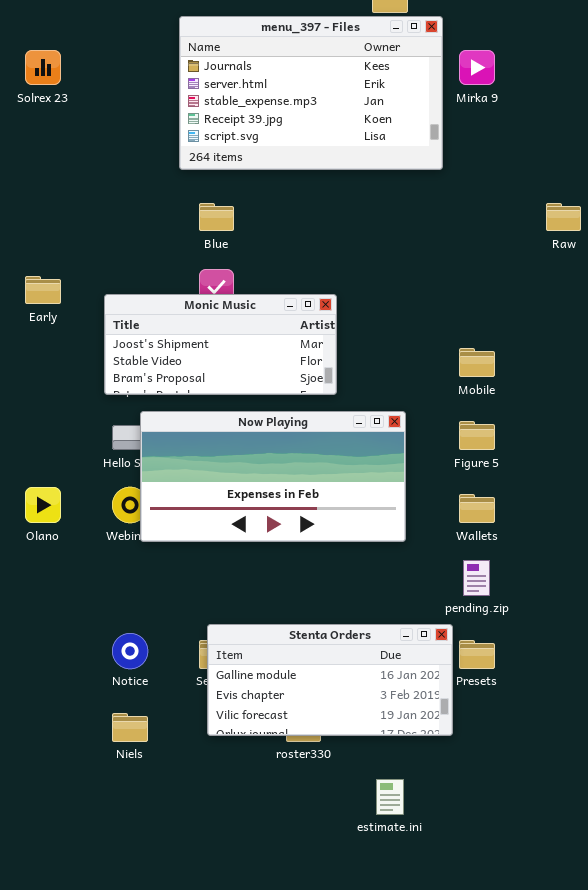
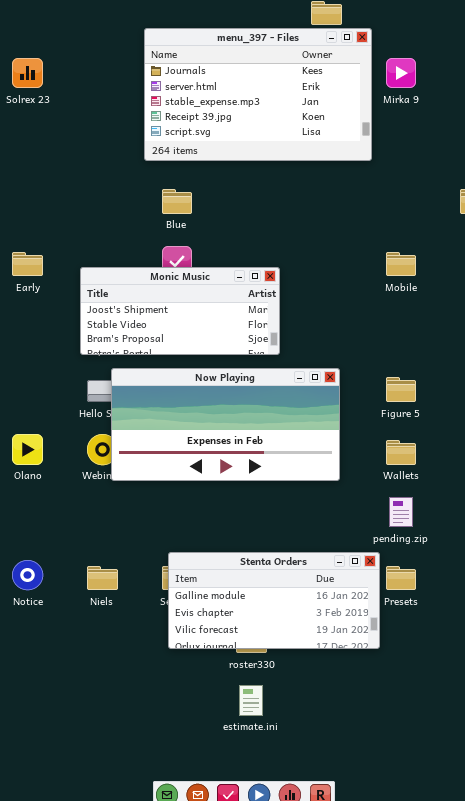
Mobile: [459,348,495,377] -> [386,252,416,276], moved
Notice: [112,633,148,669] -> [12,560,43,590], moved
Niels: [112,713,148,742] -> [87,566,118,590], moved
estimate.ini: [376,779,404,815] -> [239,685,263,716], moved

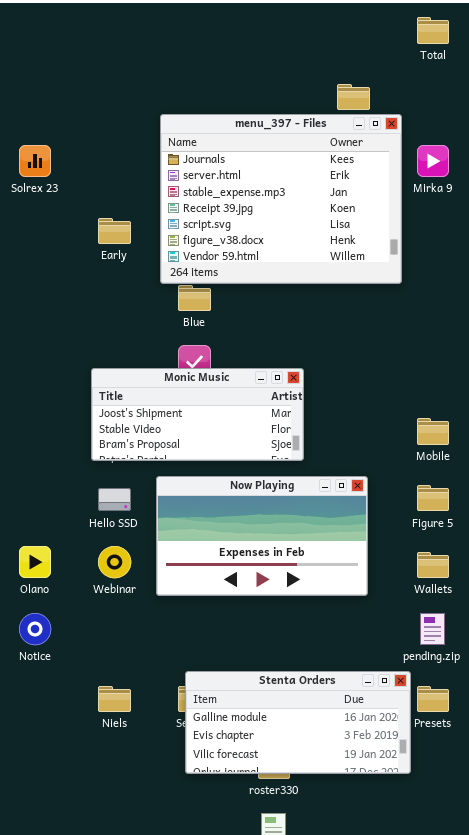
menu_397 - Files: [144,28,372,161] -> [160,114,402,284], resized
Early: [12,252,43,276] -> [98,218,131,244], moved
Mobile: [386,252,416,276] -> [417,418,449,445], moved
Now Playing: [111,368,340,481] -> [156,476,368,596], resized
Notice: [12,560,43,590] -> [19,613,51,645], moved

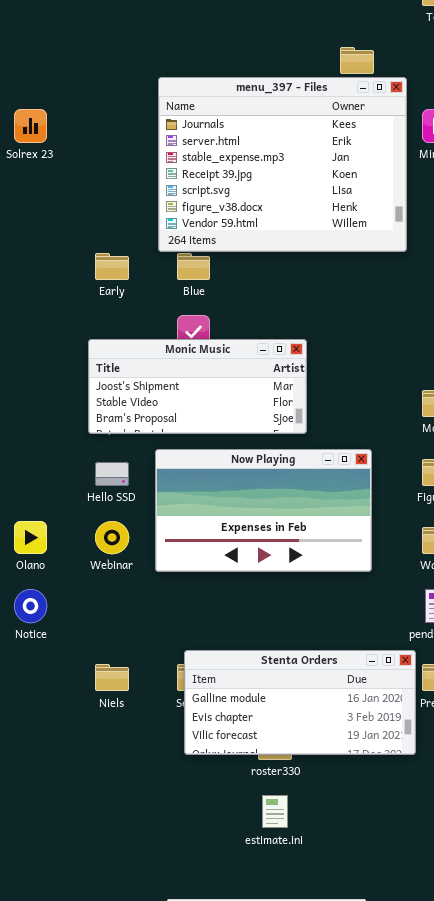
Early: [98,218,131,244] -> [95,253,129,280], moved

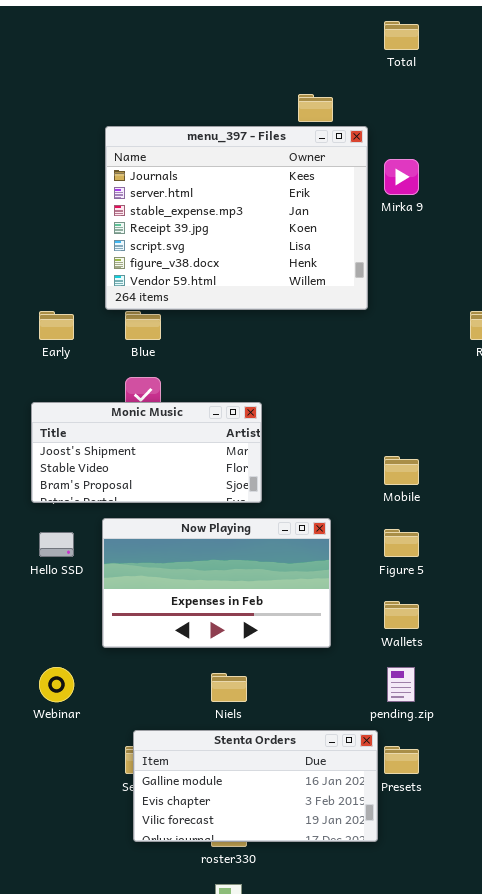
Webinar: [95,521,129,554] -> [39,667,74,702], moved
Niels: [95,664,129,691] -> [211,673,247,702], moved

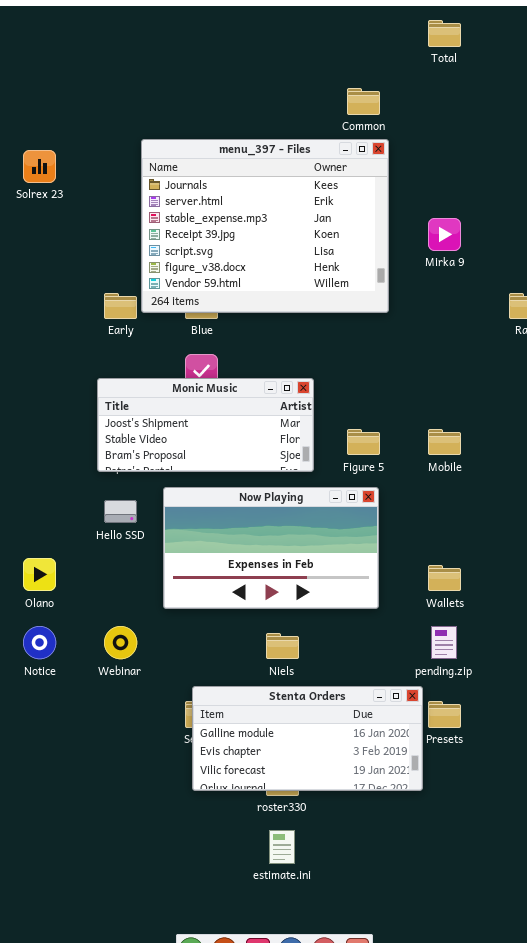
menu_397 - Files: [105,126,368,310] -> [141,139,389,313], moved
Mirka 9: [384,159,419,195] -> [428,218,461,251], moved
Figure 5: [384,529,419,557] -> [347,429,380,455], moved

